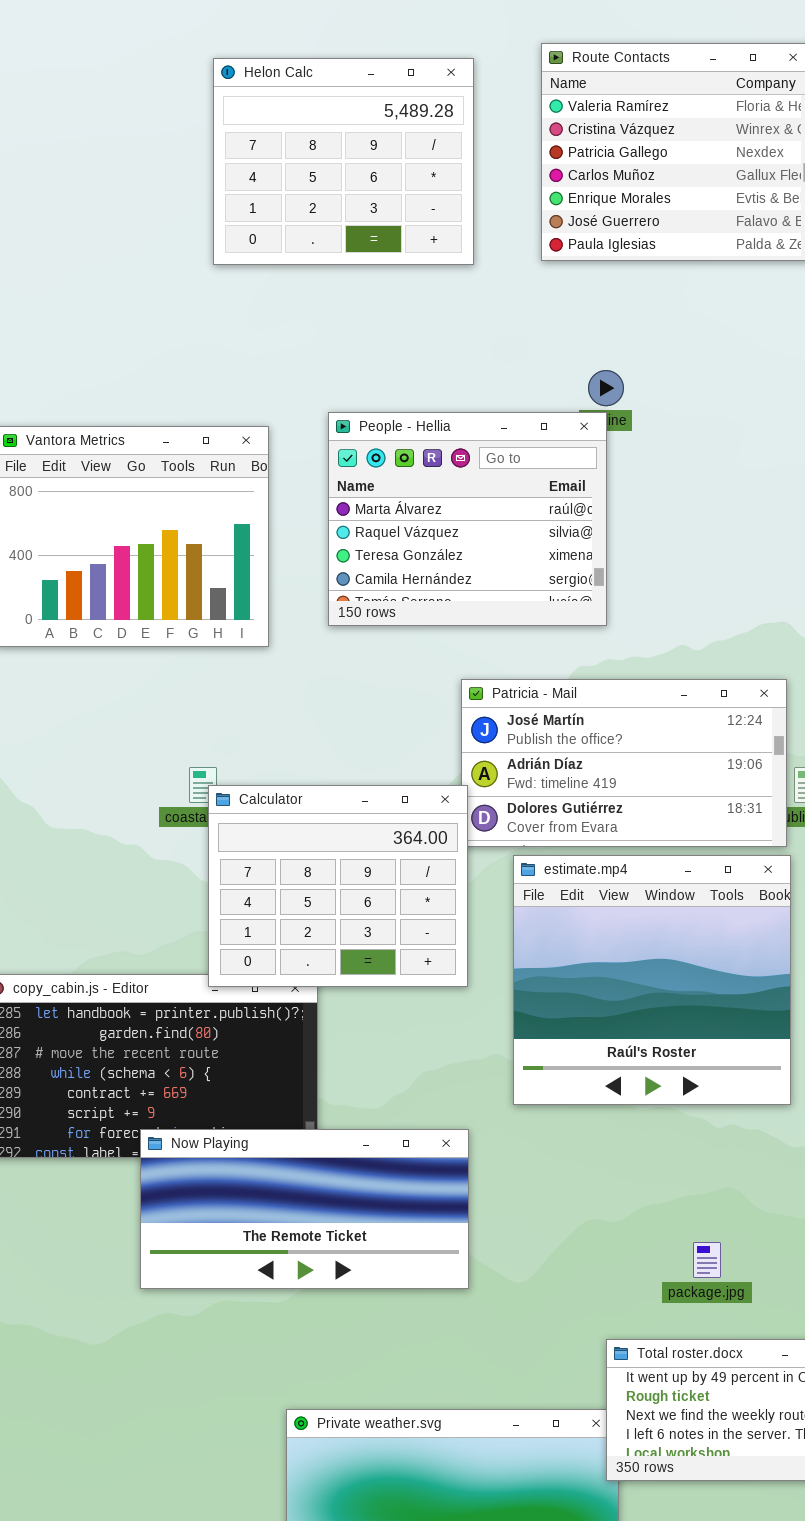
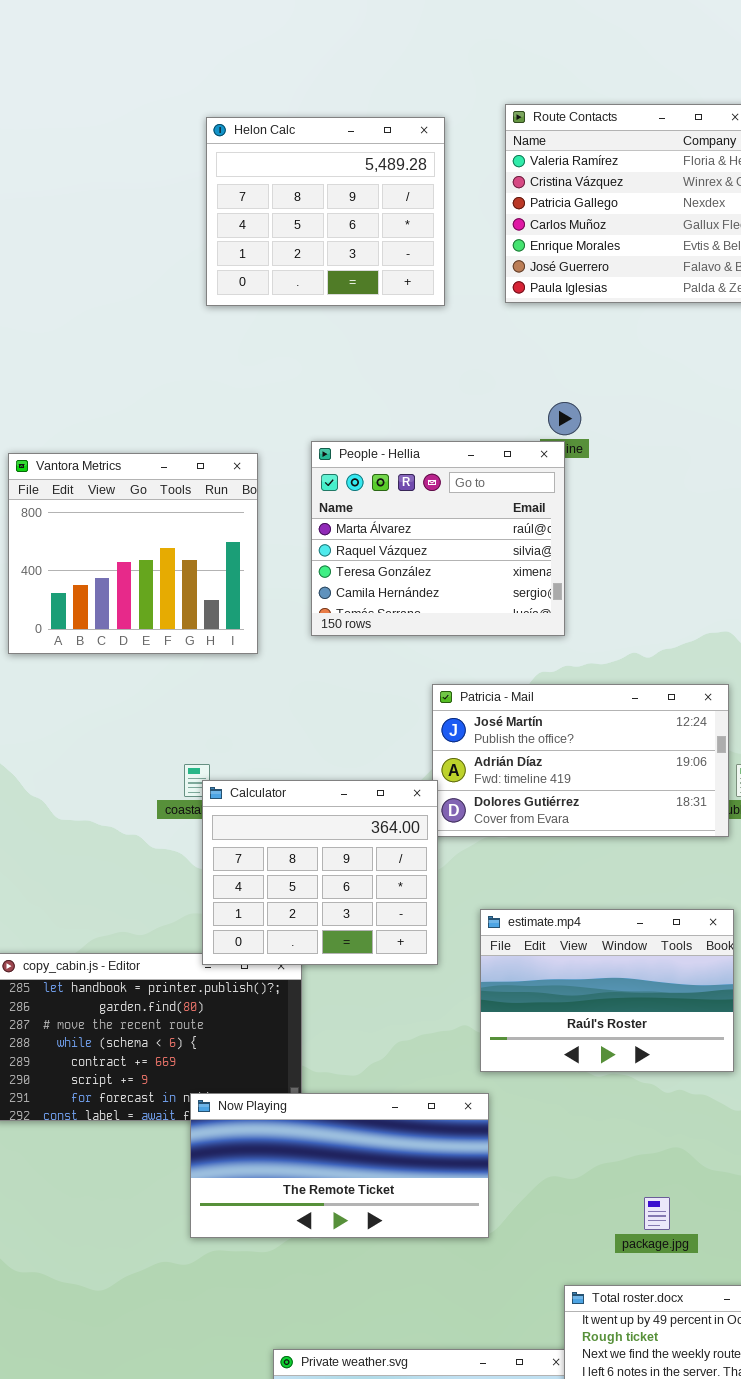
estimate.mp4: [513,855,791,1105] -> [480,909,734,1072], resized
Now Playing: [140,1129,469,1289] -> [190,1093,489,1238], moved

